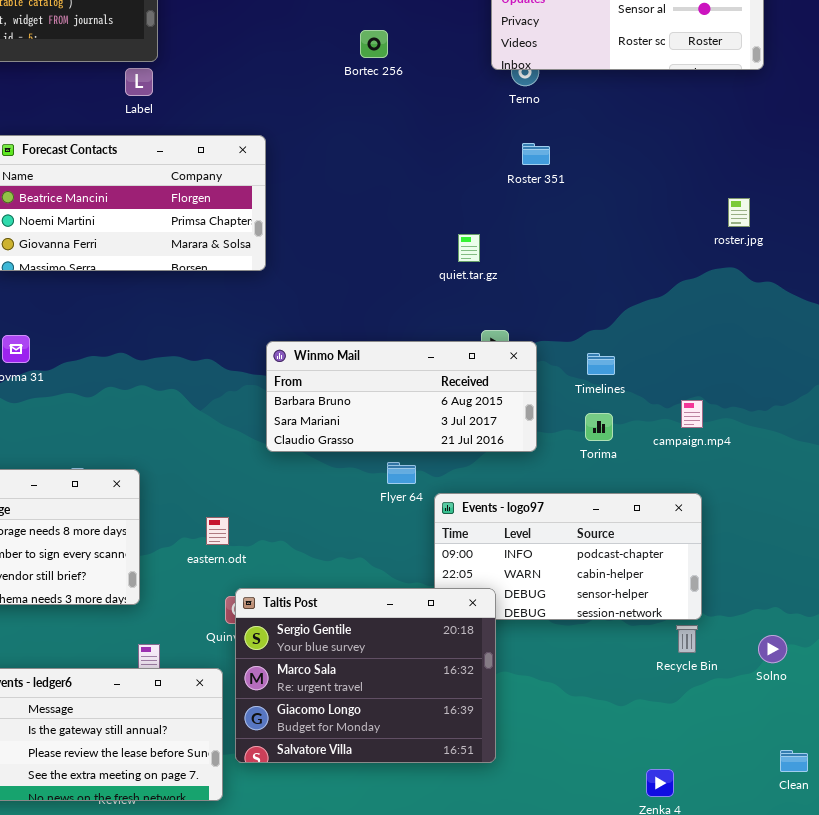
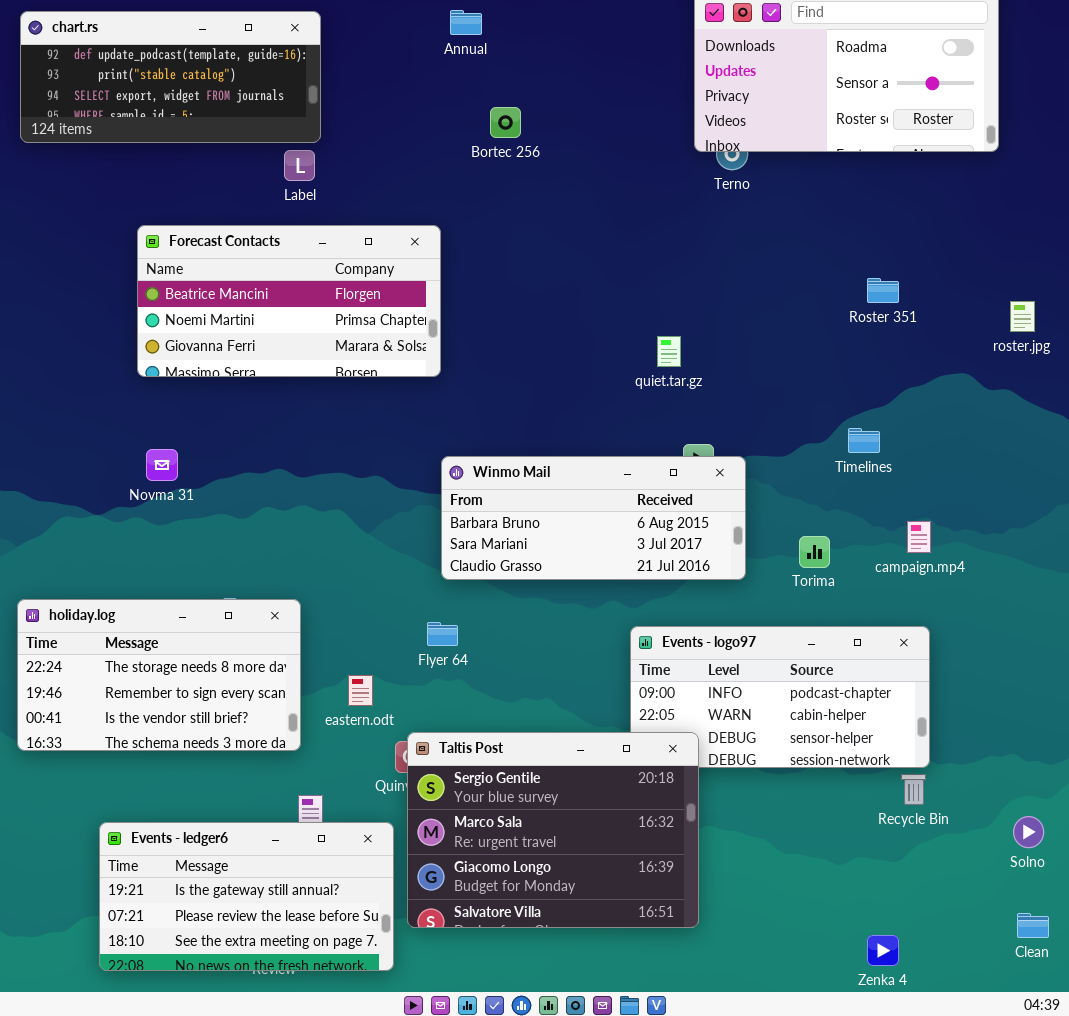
Bortec 256: [360,30,388,58] -> [490,107,521,138], moved
Roster 351: [522,143,550,165] -> [867,278,899,303], moved
roster.jpg: [728,198,750,227] -> [1010,301,1035,332], moved
Timelines: [587,353,615,375] -> [848,428,880,453], moved
Flyer 64: [387,462,416,484] -> [427,622,458,646], moved
eastern.odt: [206,517,229,545] -> [348,675,373,706], moved
Solno: [758,635,787,663] -> [1013,816,1044,848], moved

